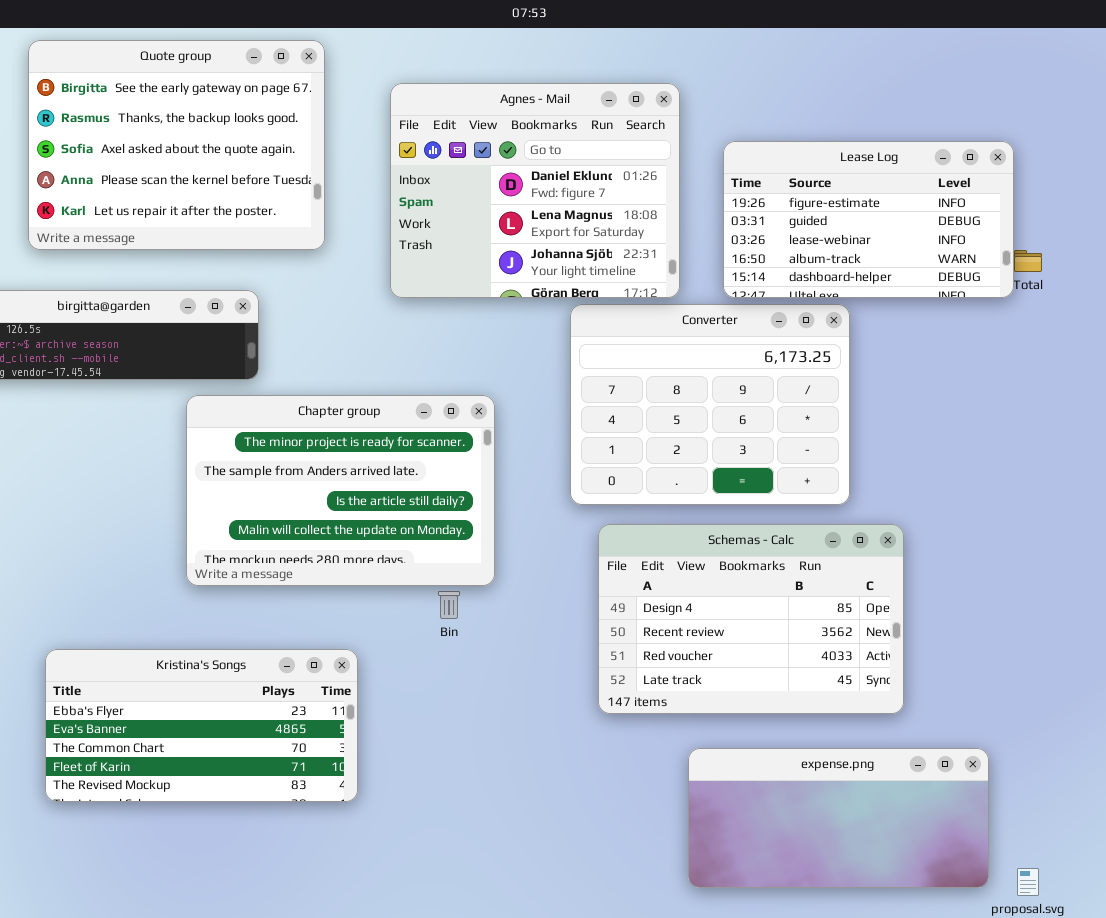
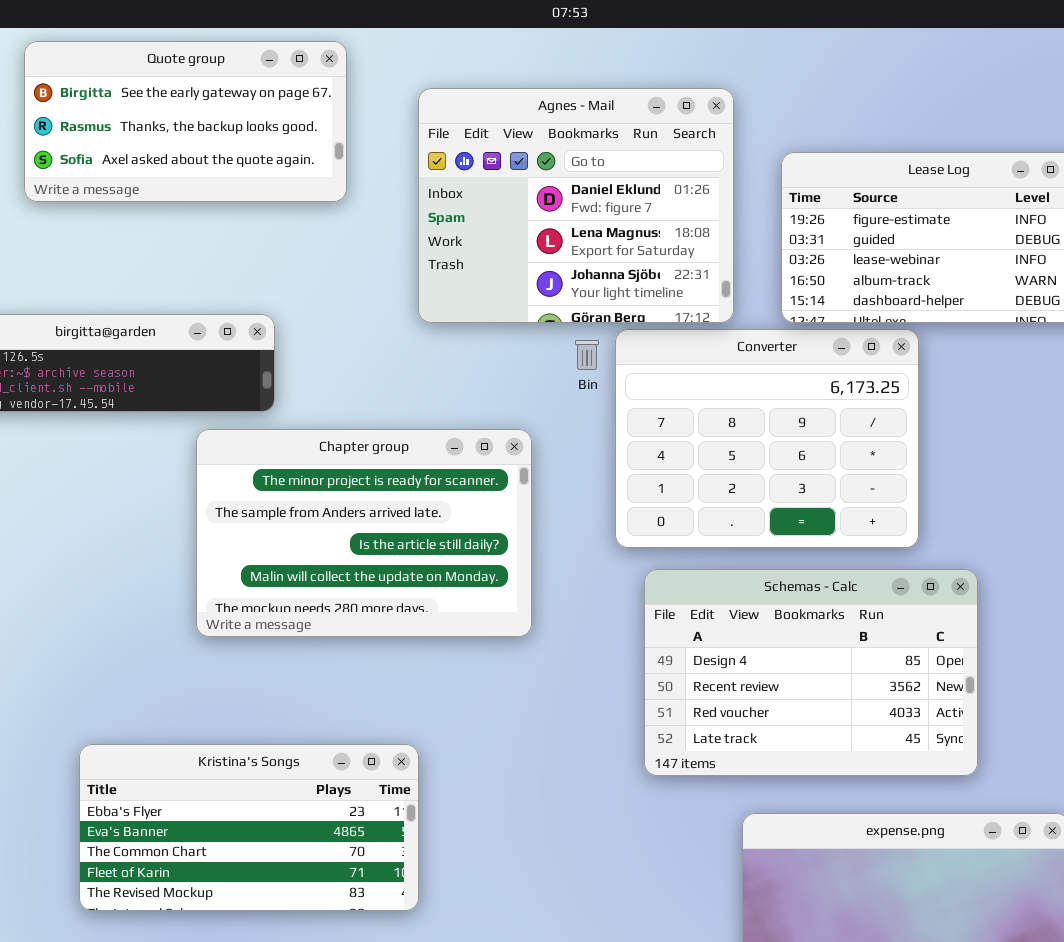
Quote group: [28,40,325,250] -> [24,41,347,202], resized
Bin: [438,591,460,619] -> [575,340,599,370], moved
Kristina's Songs: [45,649,358,802] -> [79,744,419,911], moved

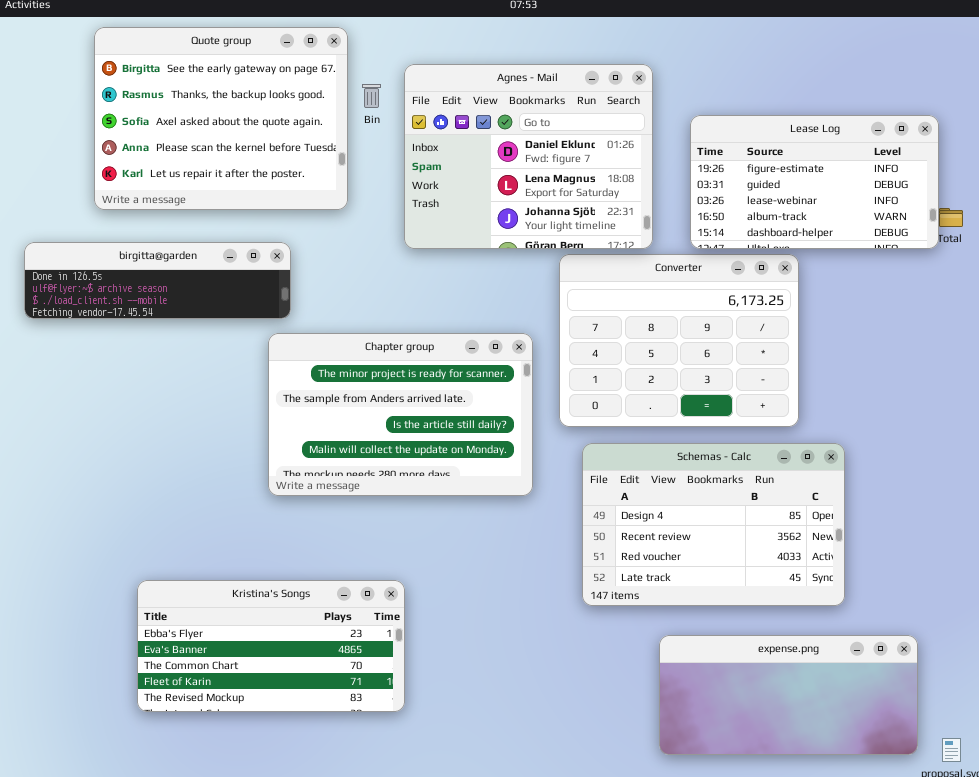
Quote group: [24,41,347,202] -> [94,27,348,210], resized
Bin: [575,340,599,370] -> [362,84,381,108], moved
Chapter group: [196,429,532,637] -> [268,333,533,496], moved

